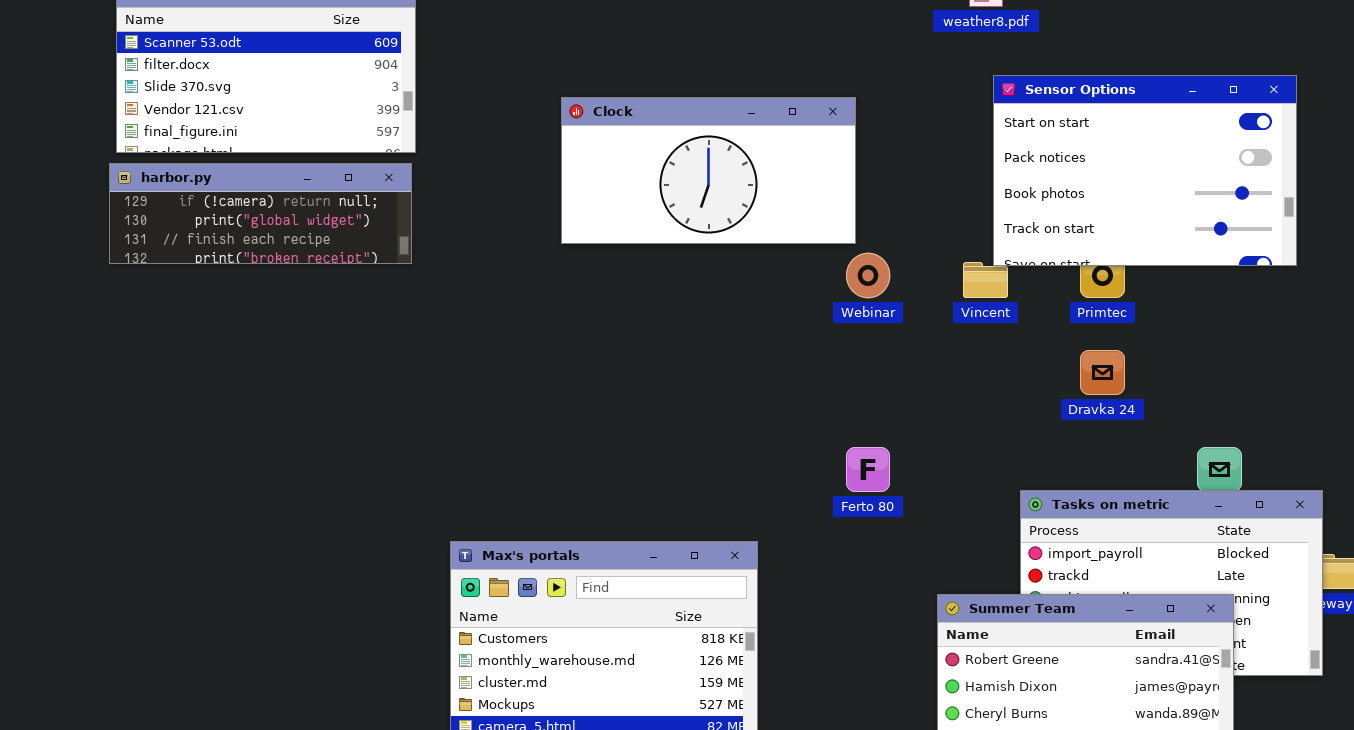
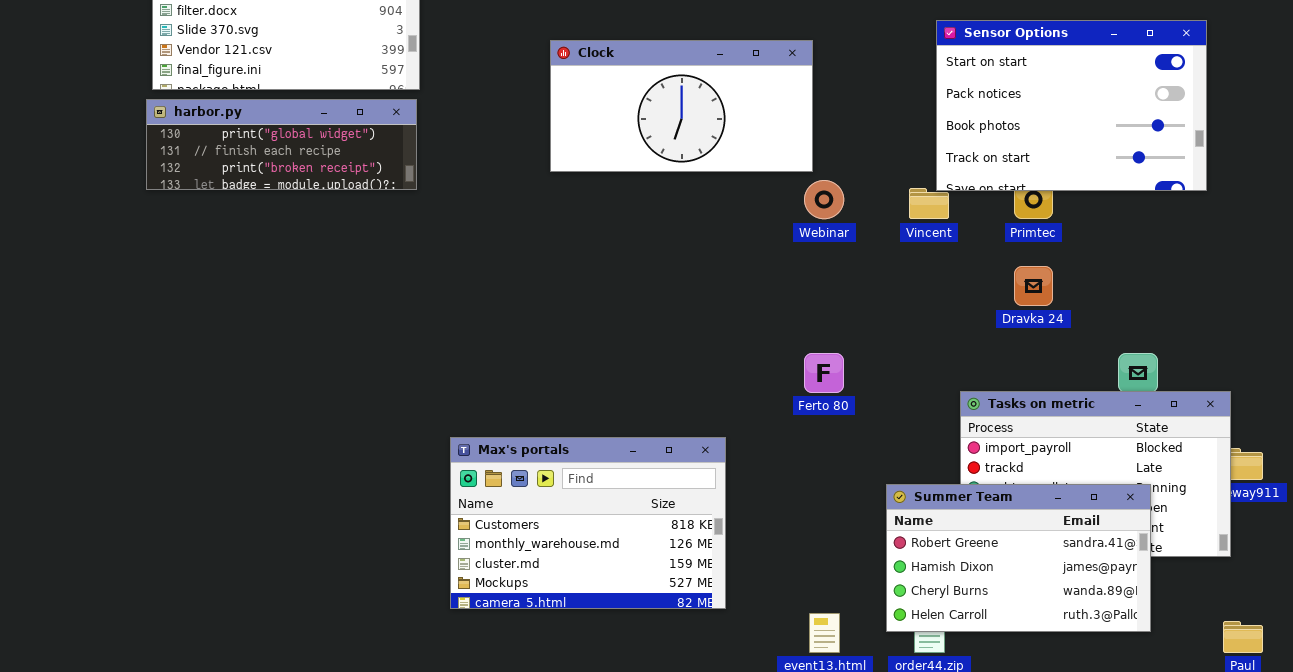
harbor.py: [109,163,412,264] -> [146,99,417,190], scrolled down 1 row

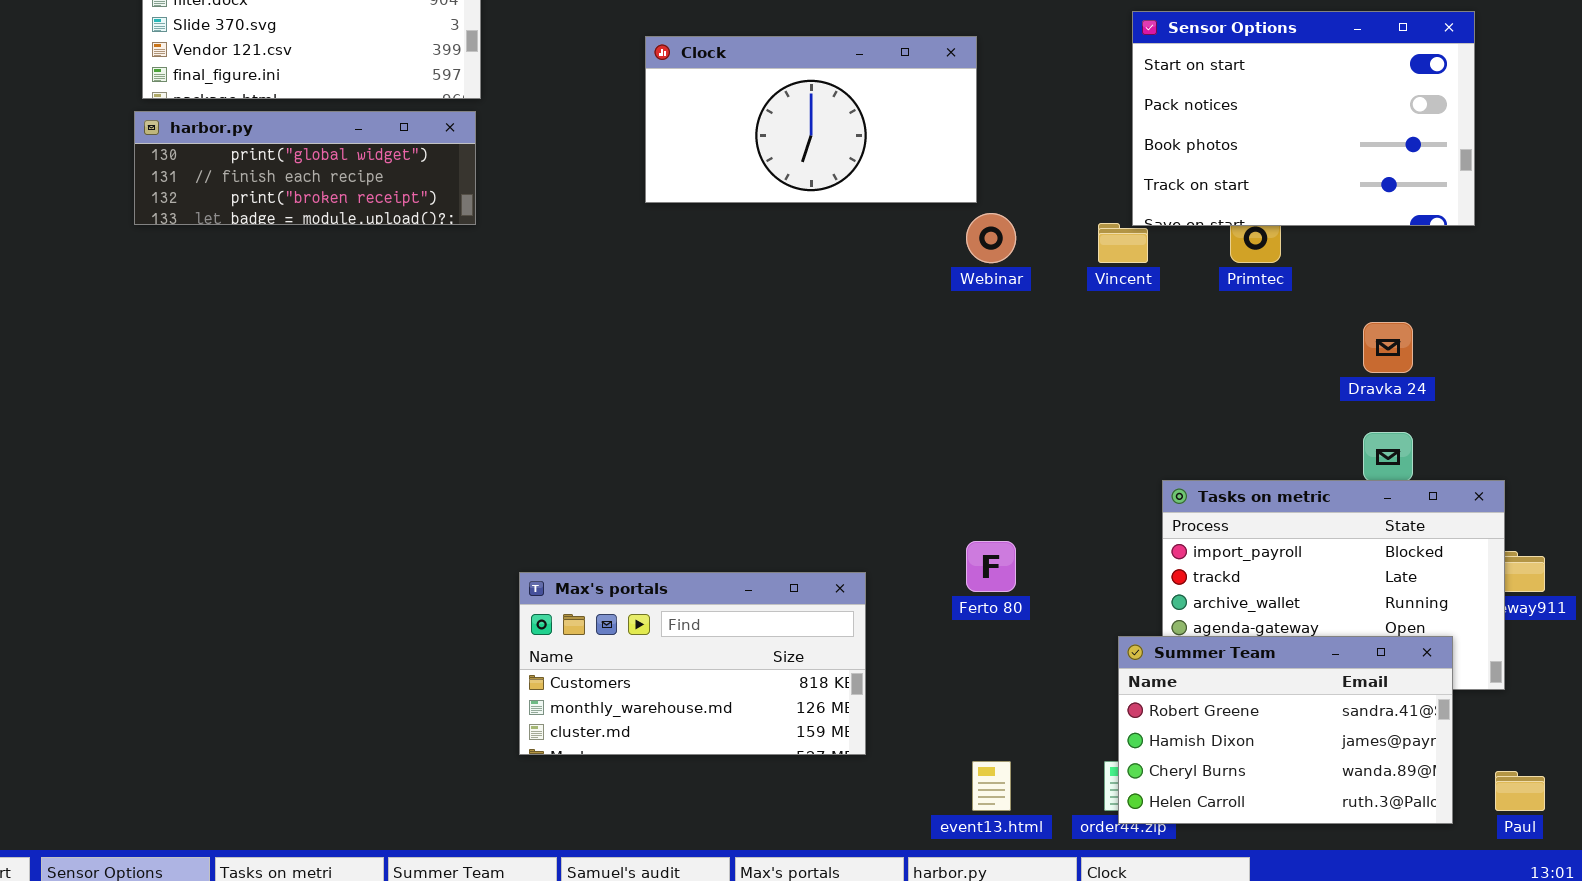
Dravka 24: [1014,266,1053,306] -> [1363,322,1413,373], moved
Ferto 80: [804,353,844,393] -> [966,541,1016,592], moved
Max's portals: [450,437,726,609] -> [519,572,866,755], resized
Summer Team: [886,484,1151,632] -> [1118,636,1453,824], moved

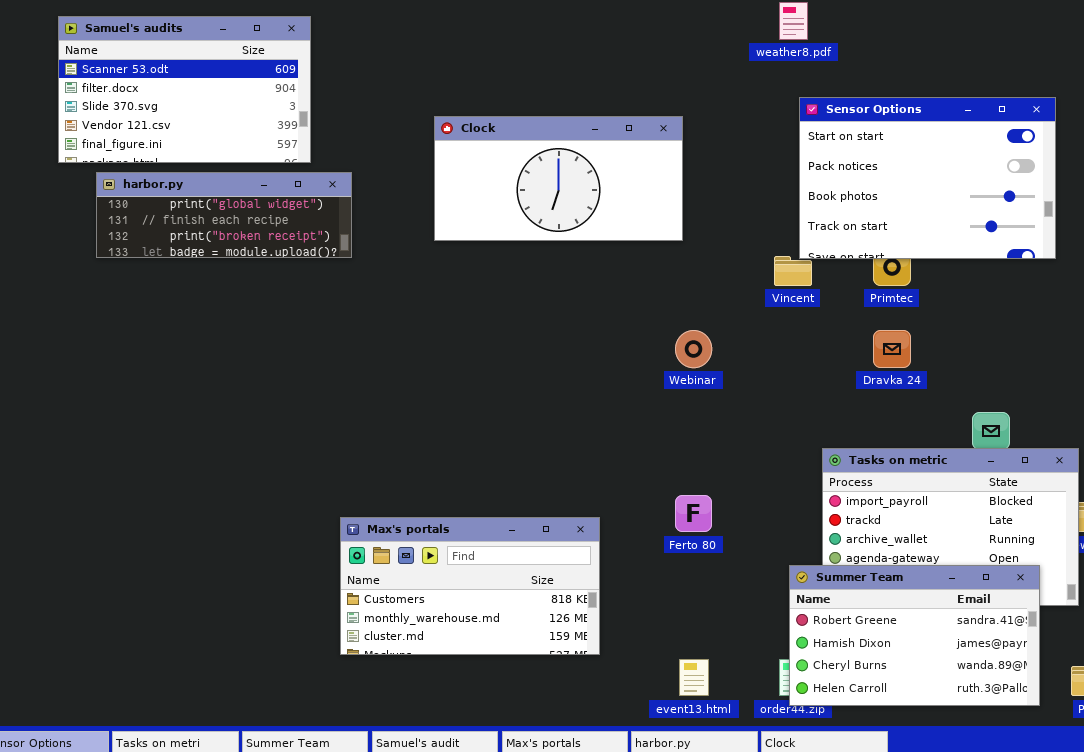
harbor.py: [134,111,476,225] -> [96,172,352,258], moved
Webinar: [966,213,1016,263] -> [675,330,712,368], moved
Dravka 24: [1363,322,1413,373] -> [873,330,911,368], moved

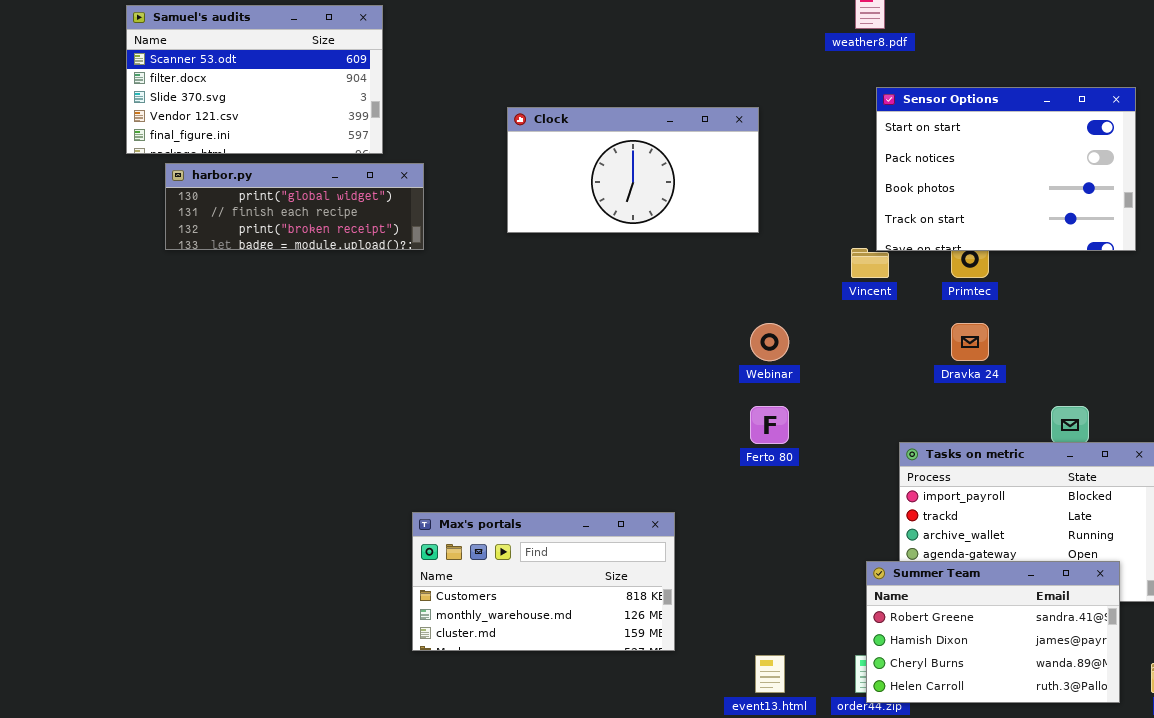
Ferto 80: [675,495,712,532] -> [750,406,789,444], moved

